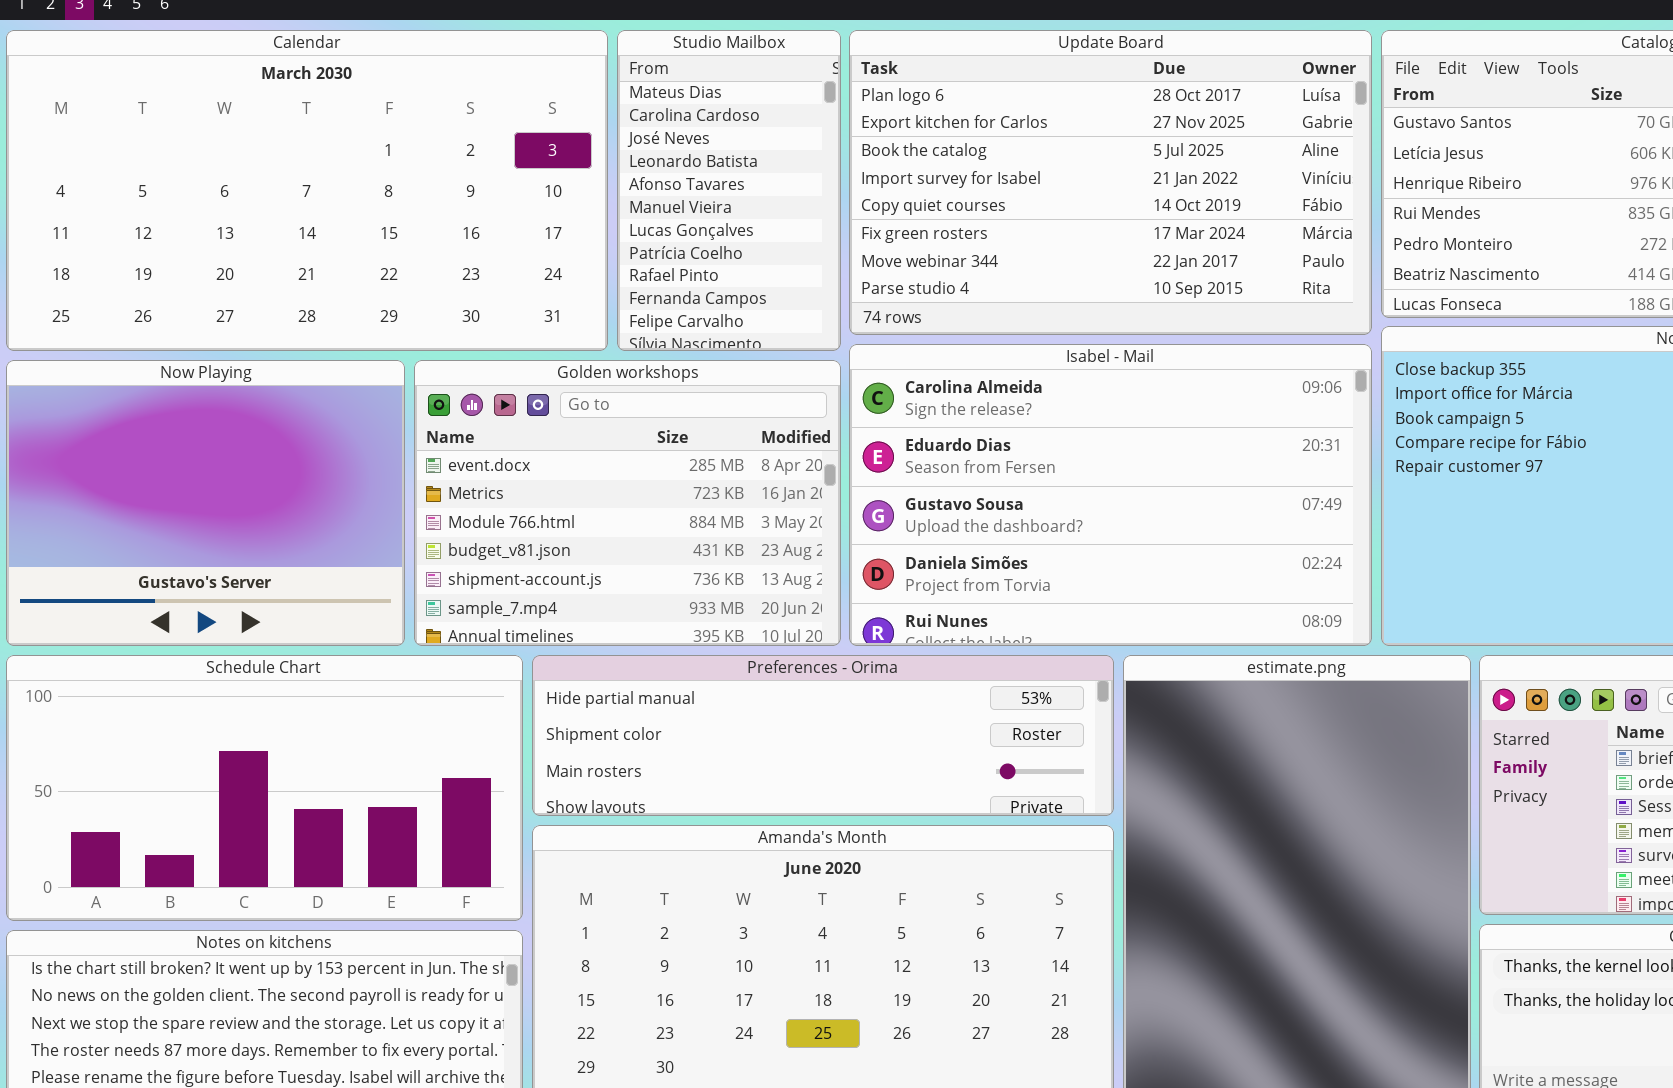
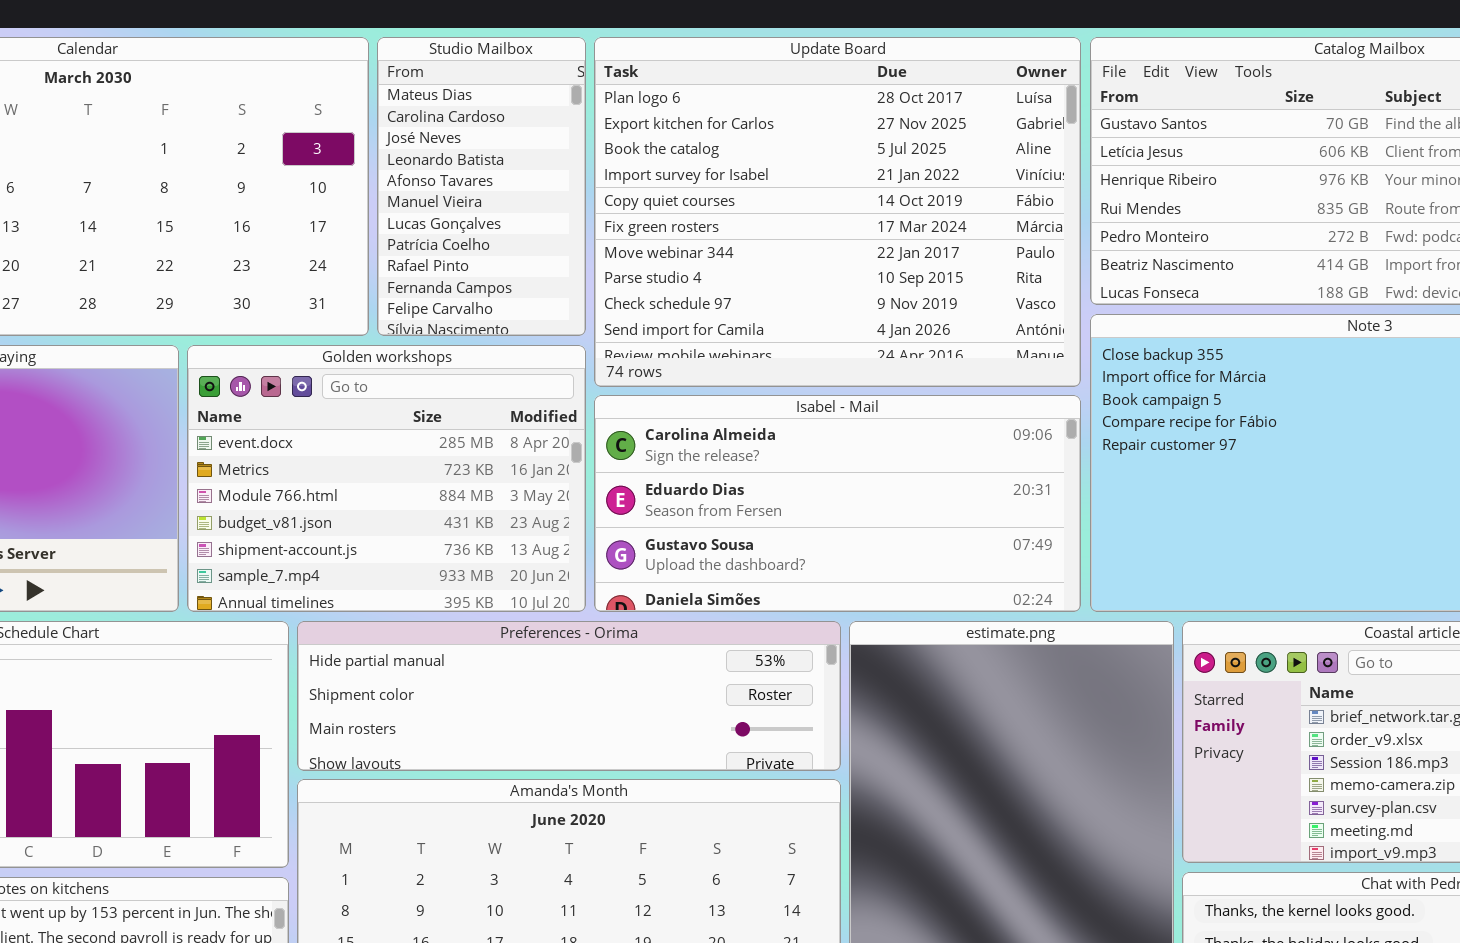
Update Board: [849,30,1372,335] -> [594,37,1081,387], resized
Isabel - Mail: [849,344,1372,646] -> [594,395,1081,612], resized

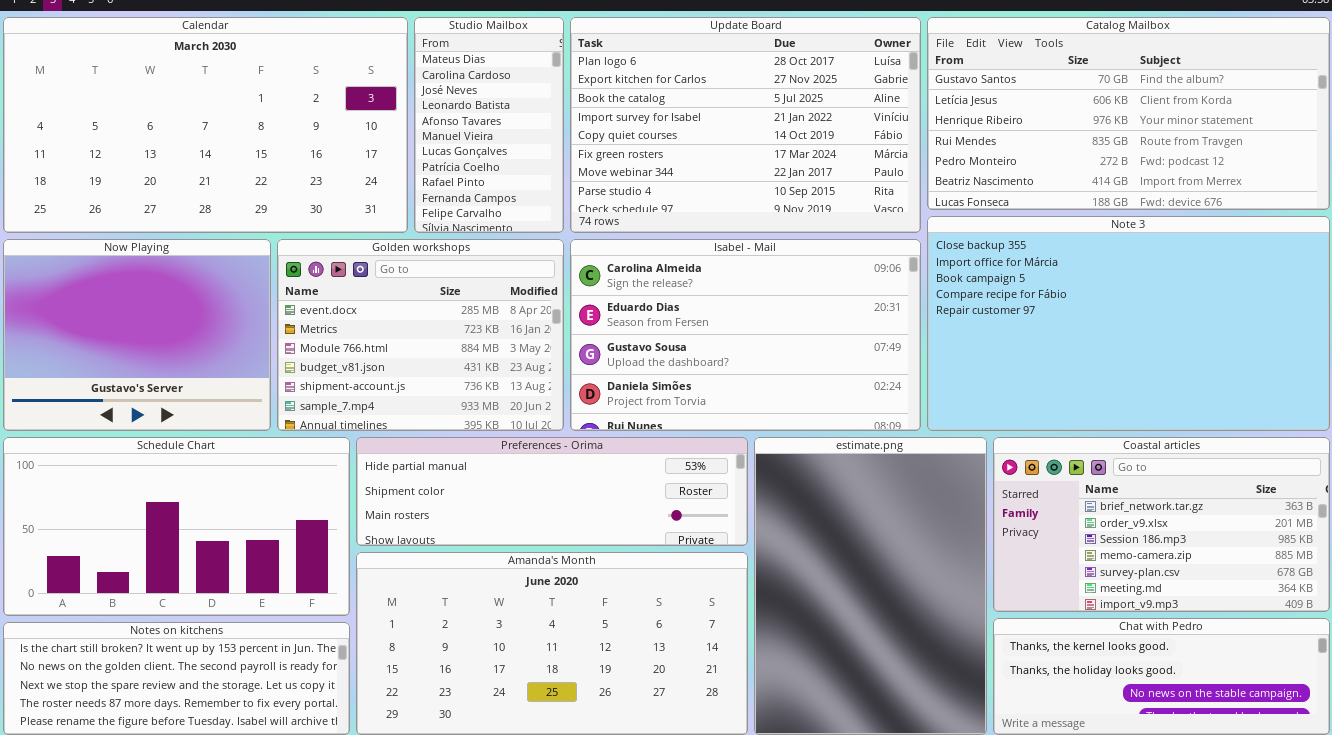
Update Board: [594,37,1081,387] -> [570,17,921,233], resized
Isabel - Mail: [594,395,1081,612] -> [570,239,921,431], resized

